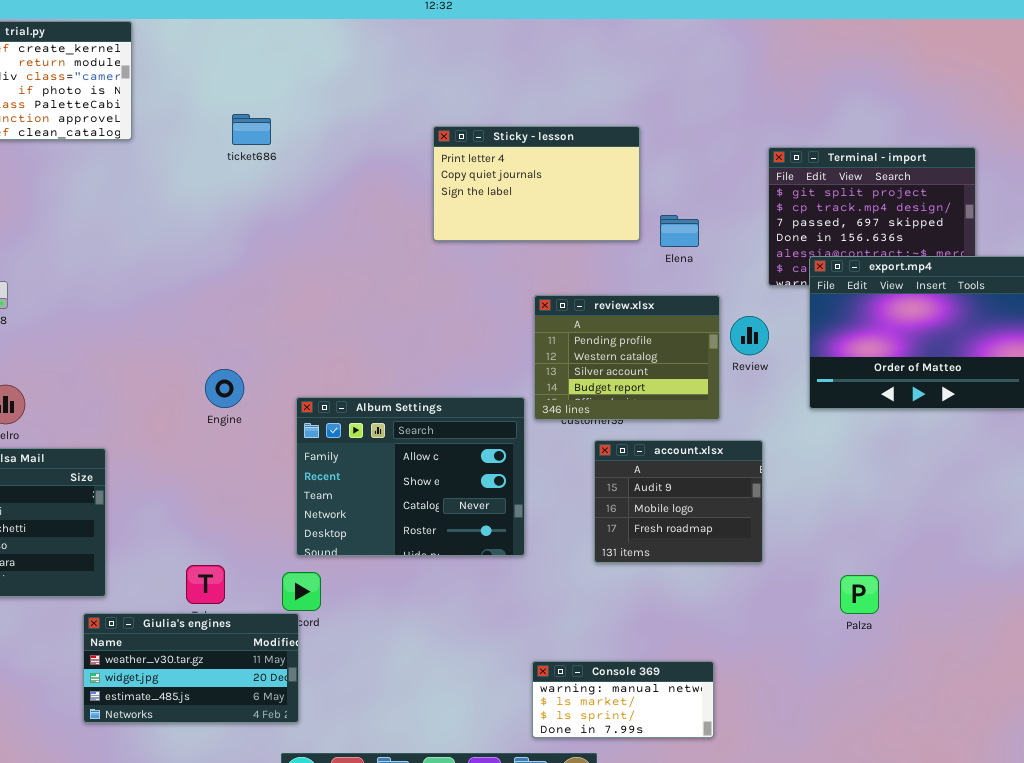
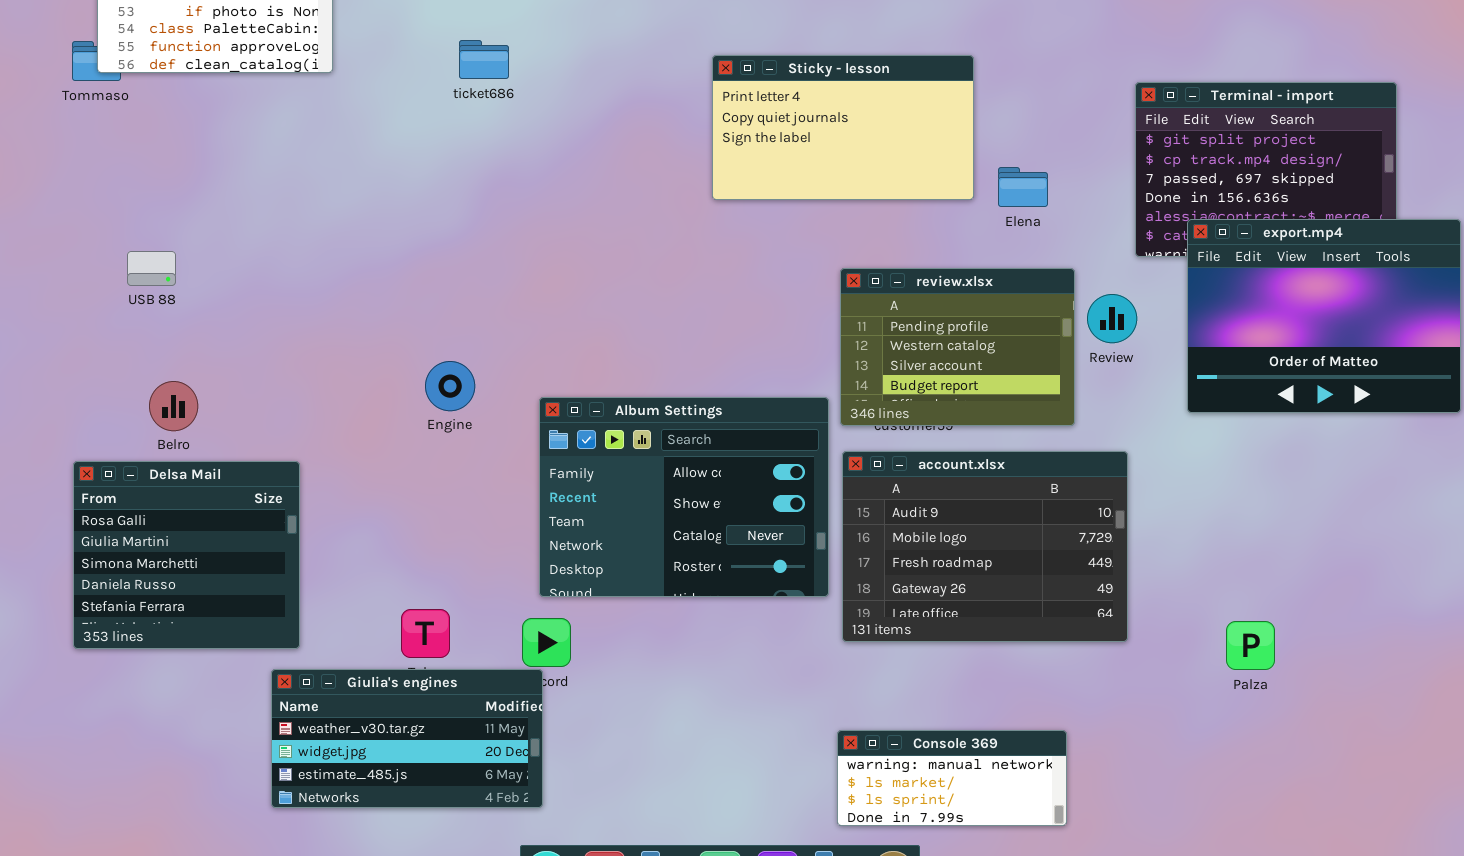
account.xlsx: [594,440,763,563] -> [842,451,1128,642], resized

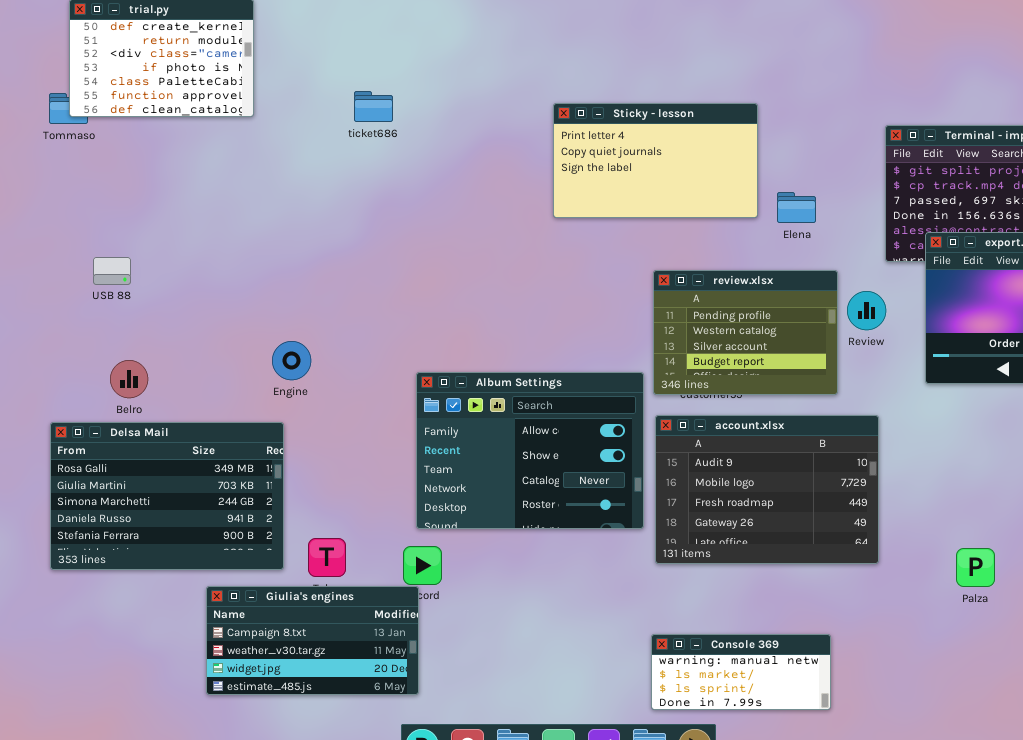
Engine: [425,361,475,411] -> [272,341,311,380], moved
Delsa Mail: [73,461,300,649] -> [50,422,284,570], resized
Giulia's engines: [271,669,543,808] -> [206,586,419,695], scrolled up 1 row

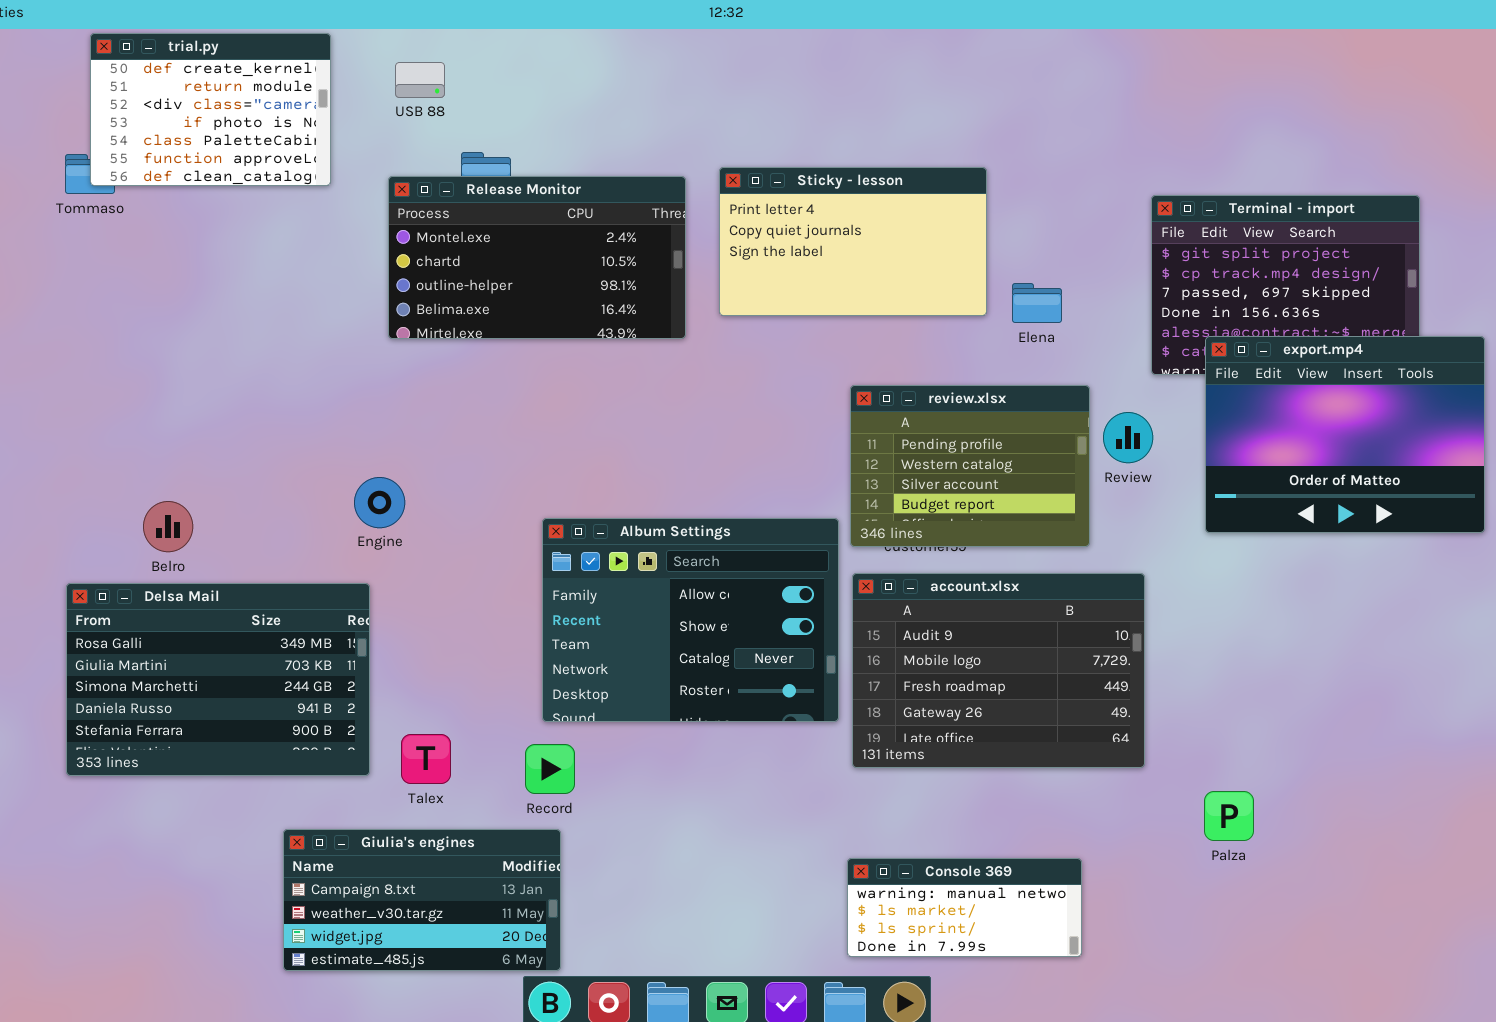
Release Monitor: none -> [388,176,686,339], opened
USB 88: [93,257,131,285] -> [395,62,445,98], moved
Palza: [956,548,995,587] -> [1204,791,1254,841], moved
Giulia's engines: [206,586,419,695] -> [283,829,561,971], moved

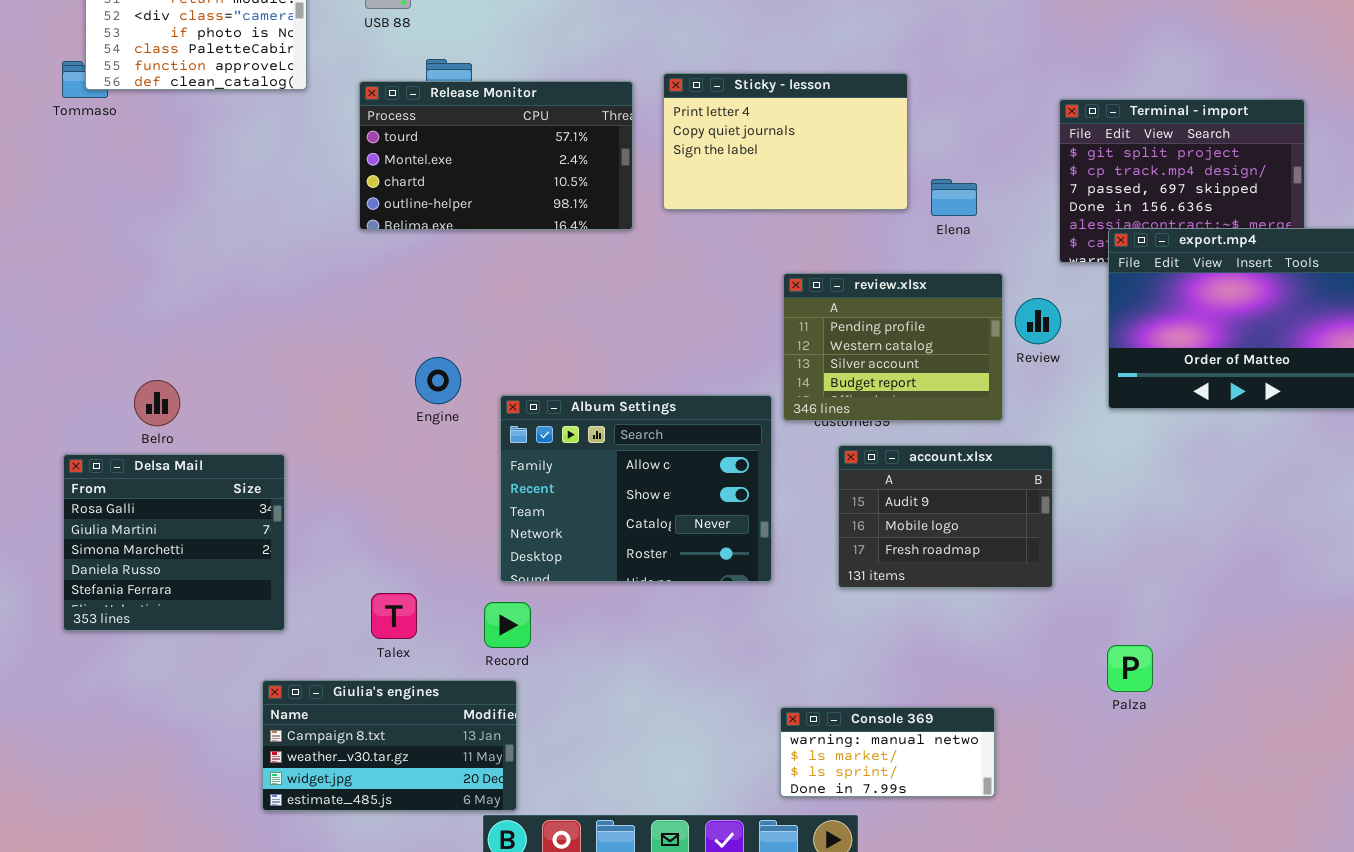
Release Monitor: [388,176,686,339] -> [359,81,633,230], scrolled up 1 row
Engine: [354,477,405,528] -> [415,357,461,404], moved
account.xlsx: [852,573,1145,768] -> [838,445,1053,588], resized
Delsa Mail: [66,583,370,776] -> [63,454,285,631], resized

